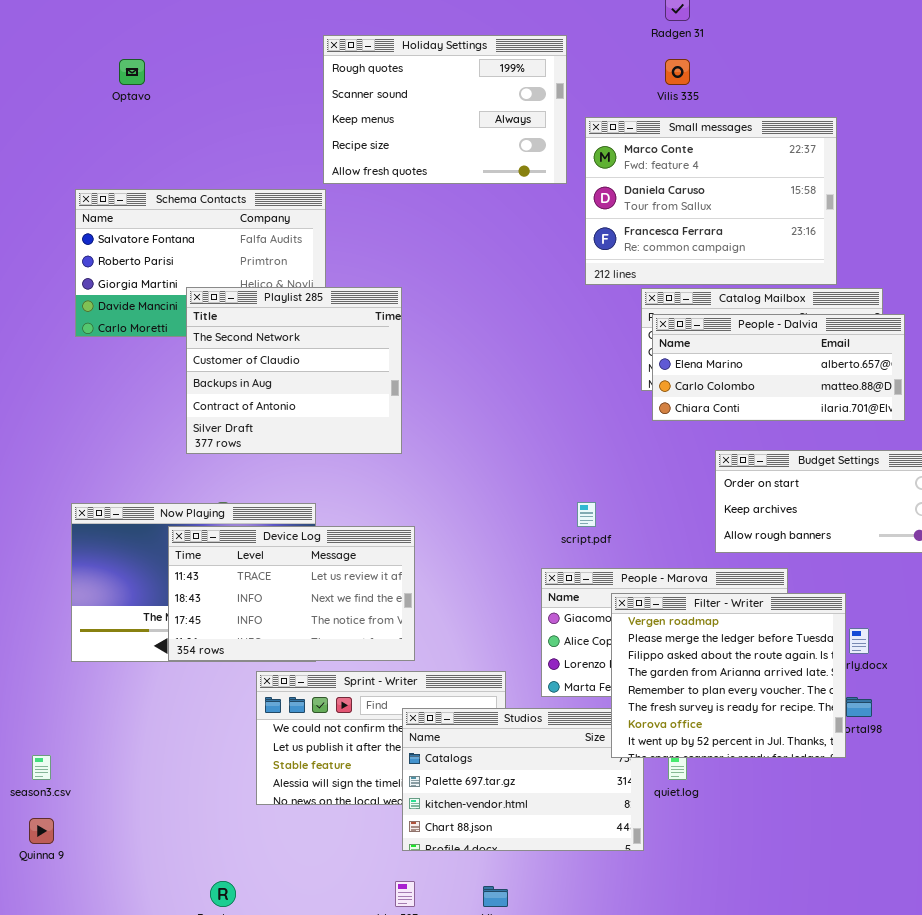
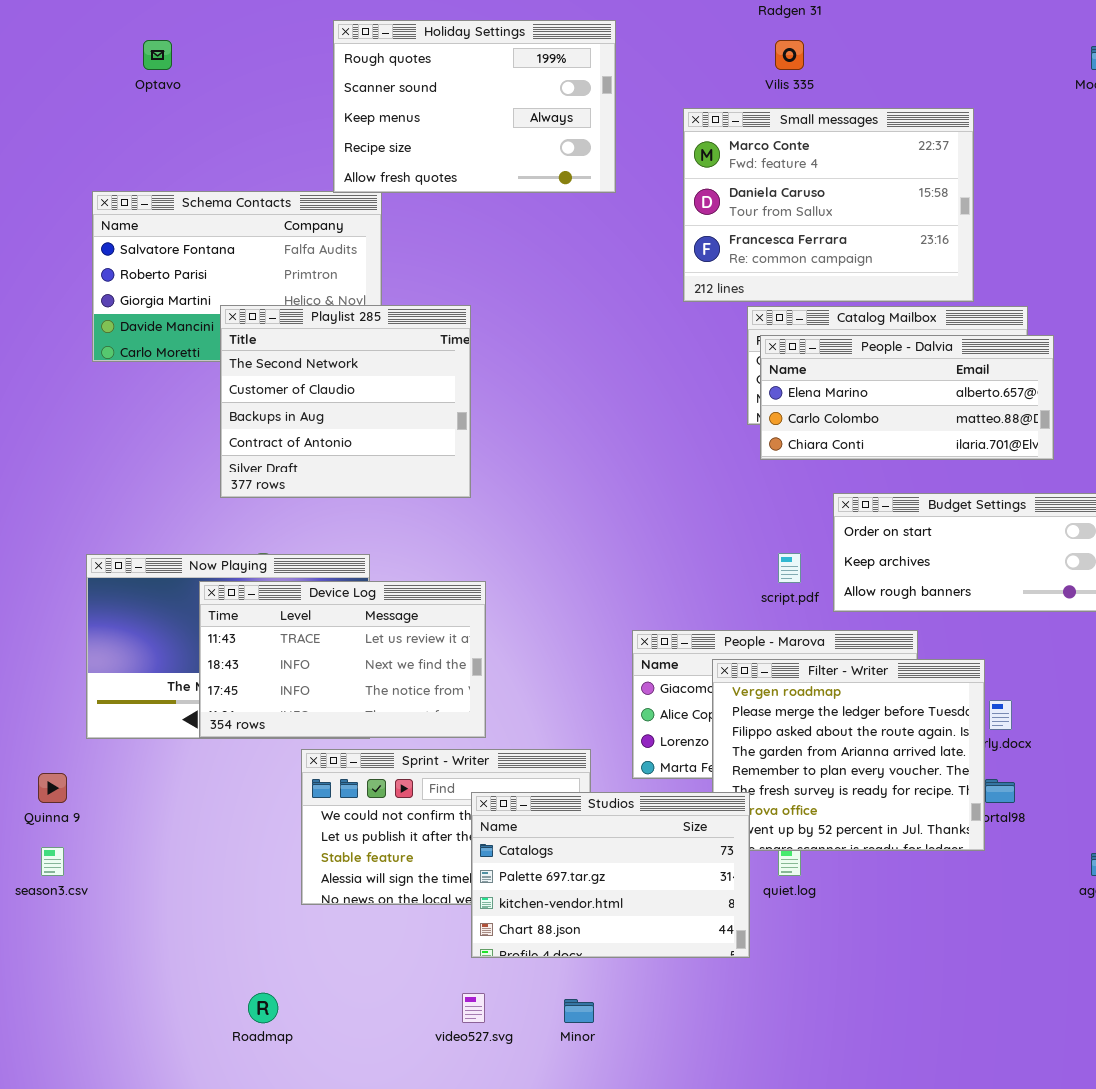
Holiday Settings: [323,35,567,184] -> [333,20,616,193], moved
script.pdf: [577,502,596,527] -> [778,553,801,583], moved
Studios: [402,708,644,851] -> [471,792,750,958], raised
Quinna 9: [29,818,54,844] -> [38,773,67,803], moved

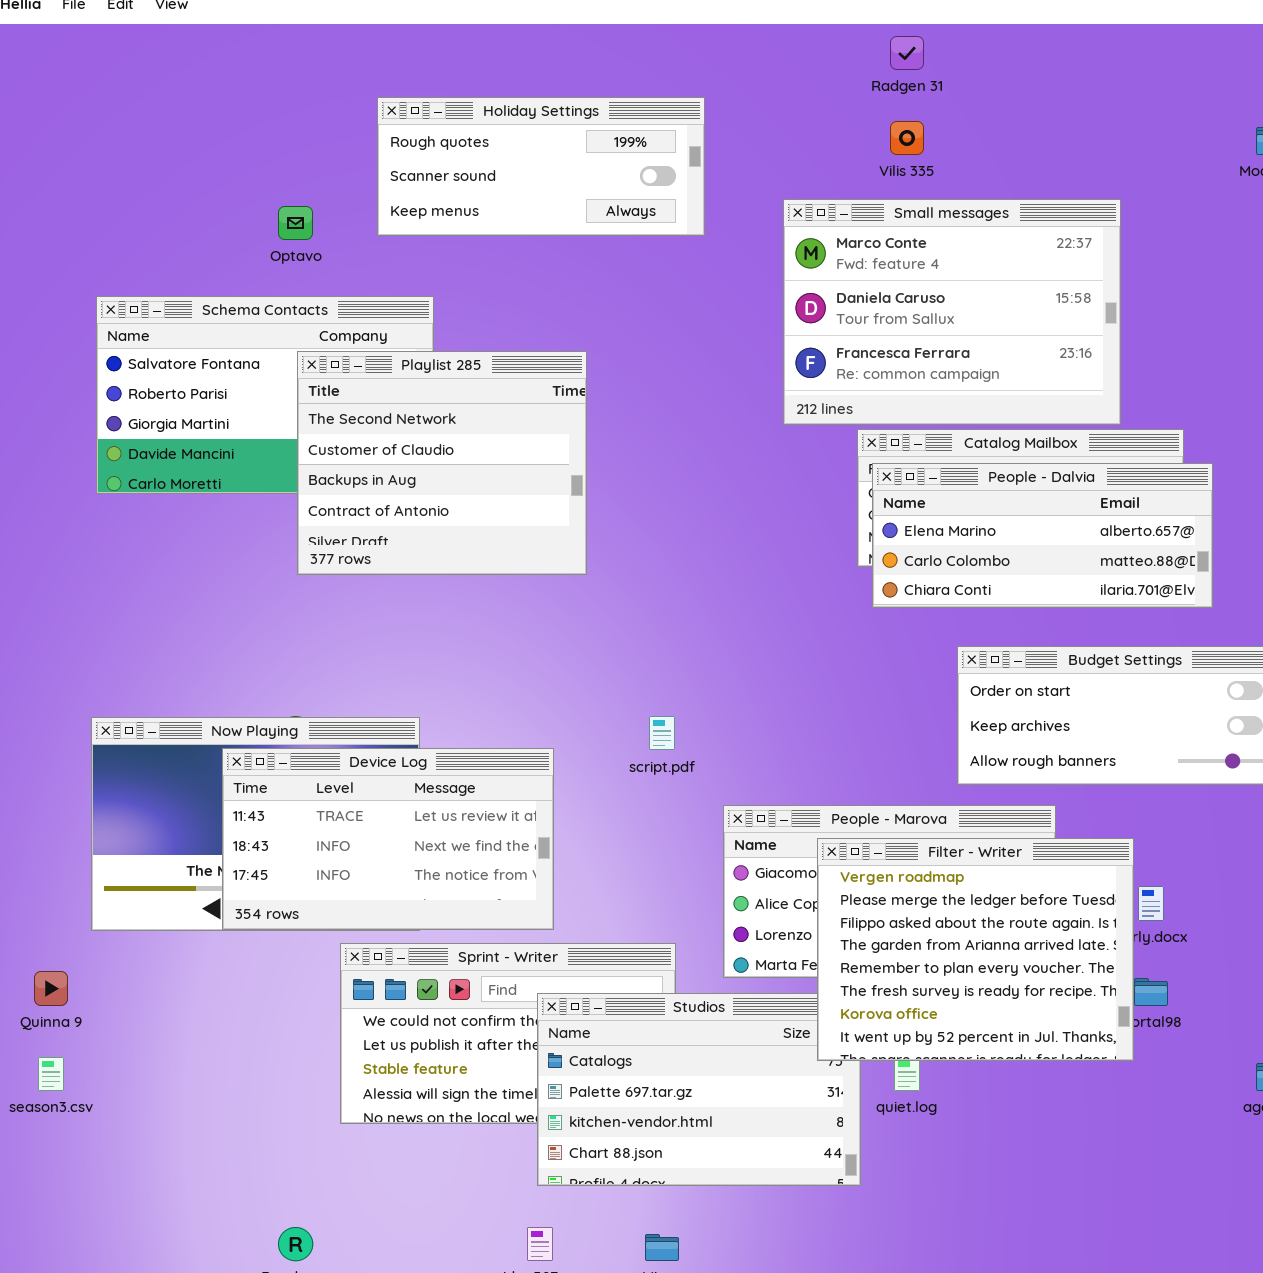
Holiday Settings: [333,20,616,193] -> [377,97,705,236], resized
Optavo: [143,40,172,70] -> [278,206,313,240], moved
Playlist 285: [220,305,471,498] -> [297,351,587,575], moved
script.pdf: [778,553,801,583] -> [649,716,675,750], moved
Filter - Writer: [712,659,985,851] -> [817,838,1134,1061], raised

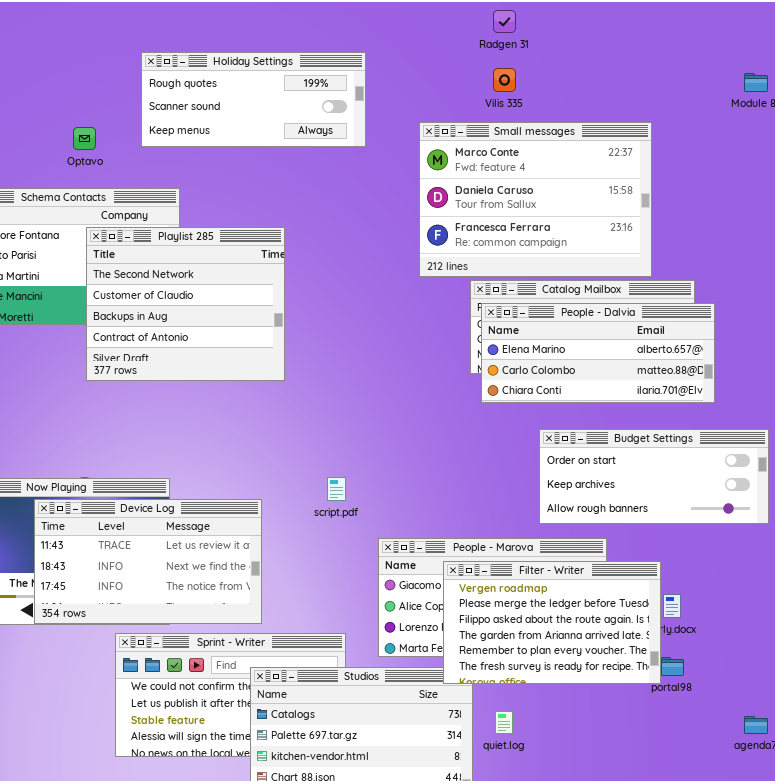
Filter - Writer: [817,838,1134,1061] -> [443,561,661,684], resized

